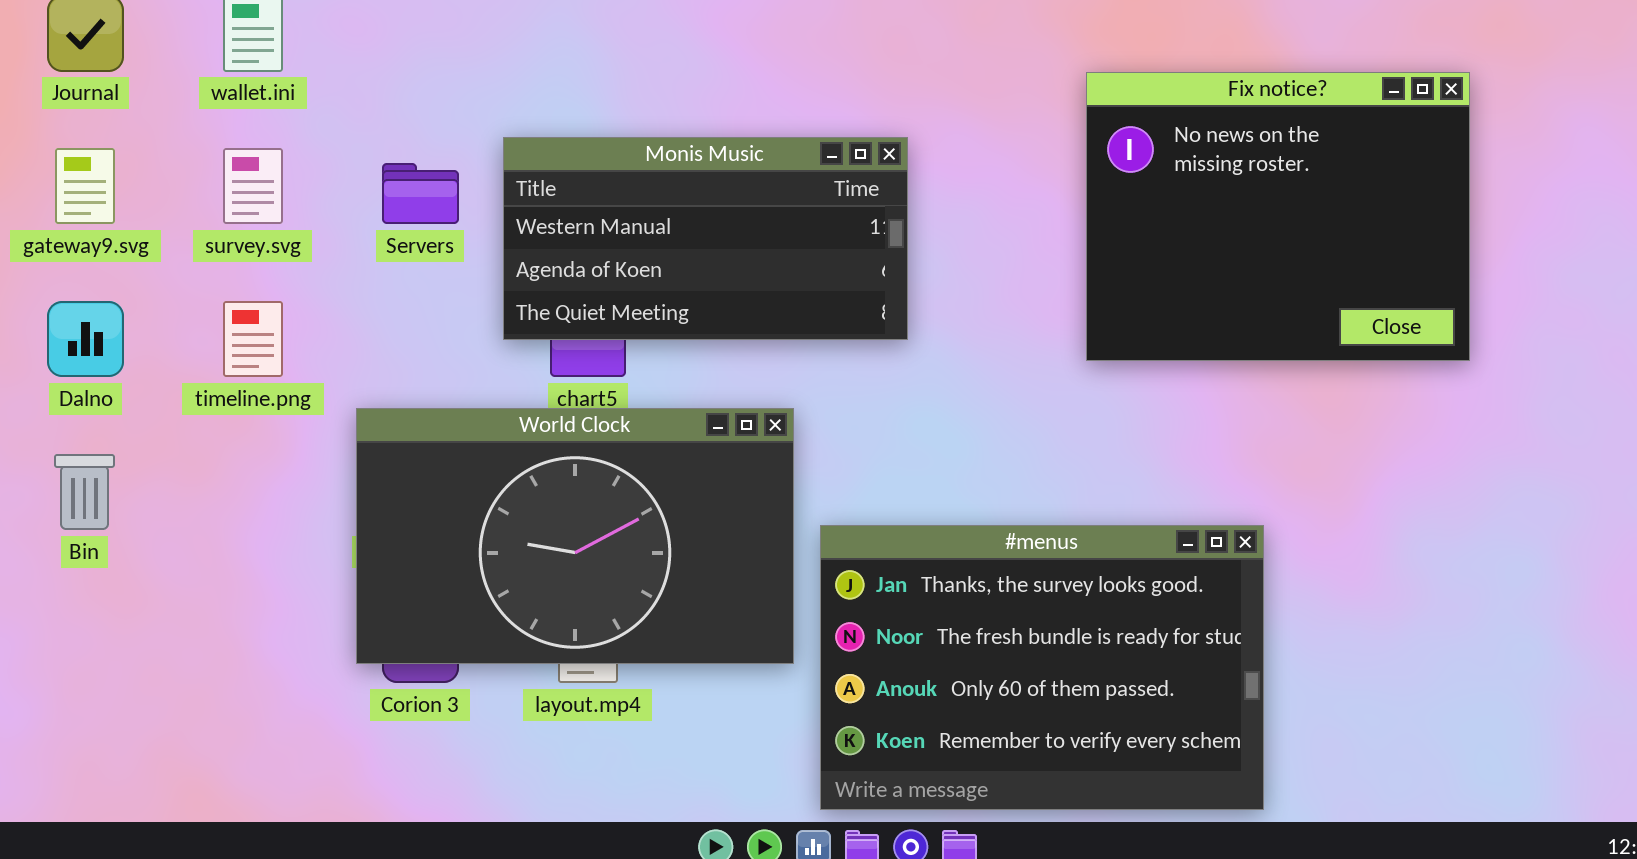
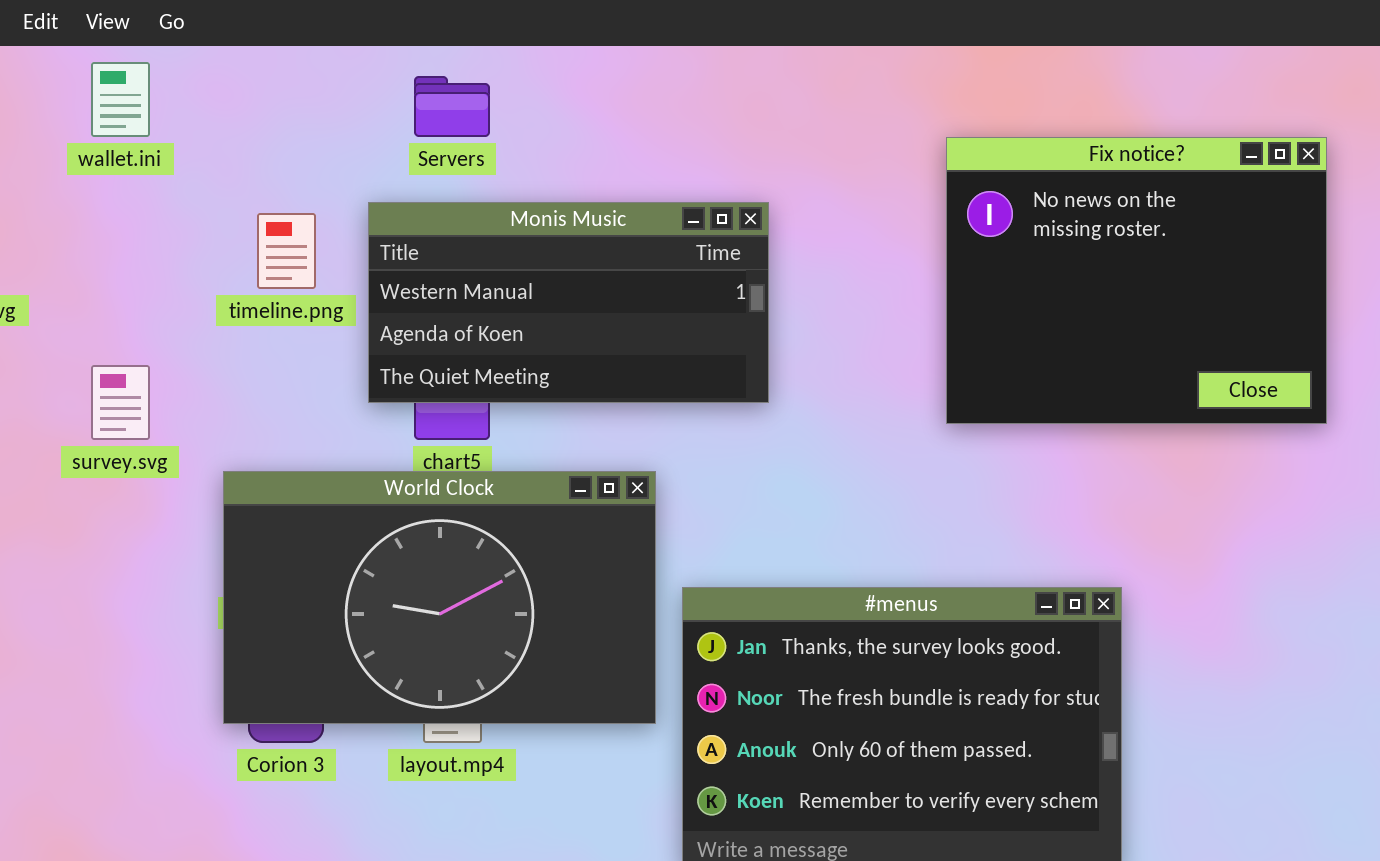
survey.svg: [223,148,283,224] -> [91,365,150,440], moved
Servers: [382,163,459,224] -> [414,76,490,137], moved
timeline.png: [223,301,283,377] -> [257,213,316,289], moved

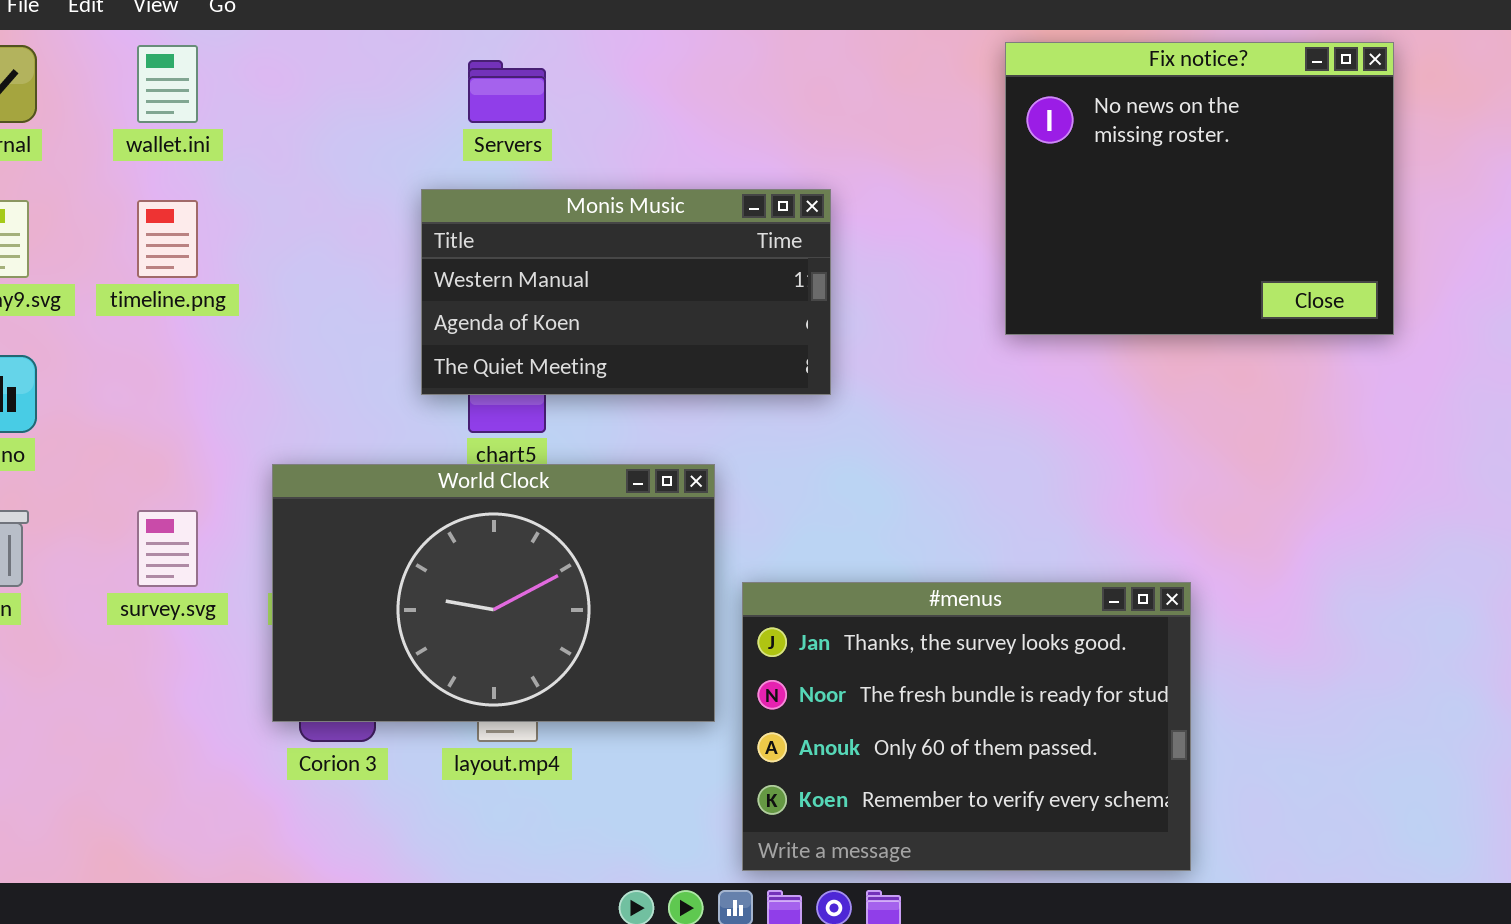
Fix notice?: [946,137,1327,424] -> [1005,42,1394,335], moved
timeline.png: [257,213,316,289] -> [137,200,198,278], moved
survey.svg: [91,365,150,440] -> [137,510,198,587], moved

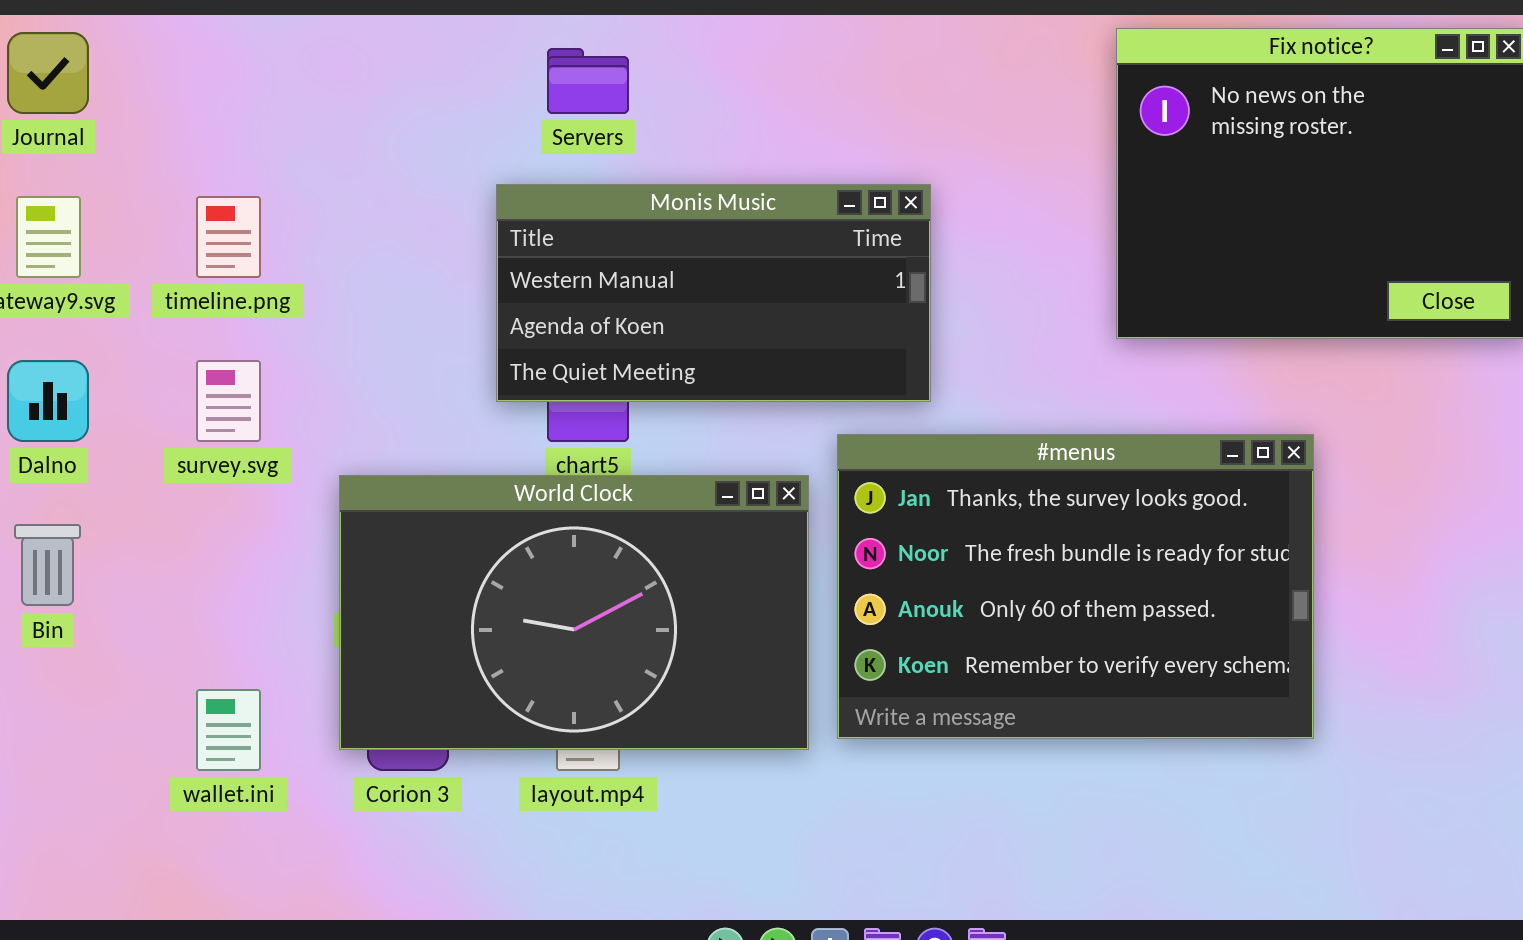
wallet.ini: [137,45,198,123] -> [196,689,261,771], moved
survey.svg: [137,510,198,587] -> [196,360,261,442], moved
#menus: [742,582,1191,871] -> [837,434,1314,739], moved

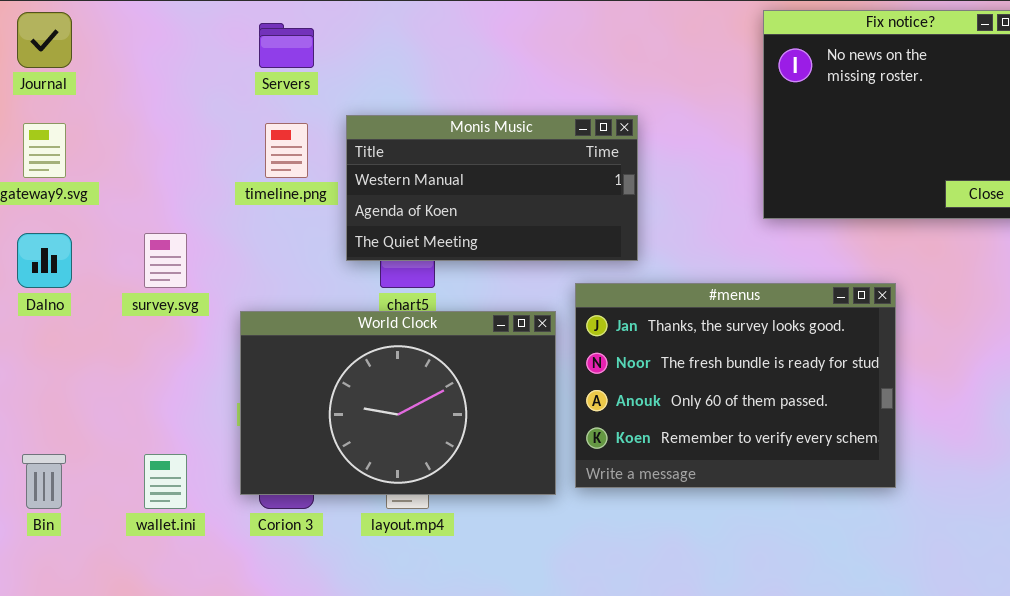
Servers: [547,48,629,114] -> [259,23,314,68], moved
timeline.png: [196,196,261,278] -> [265,123,308,178], moved
Bin: [14,524,81,606] -> [22,454,66,509], moved

